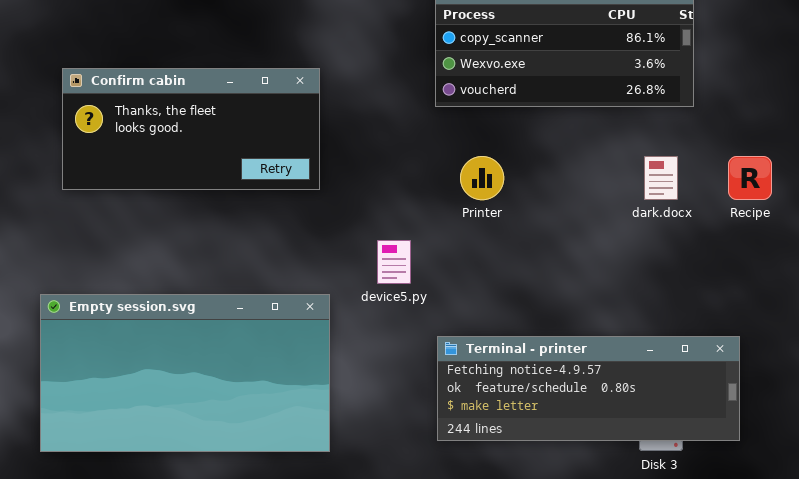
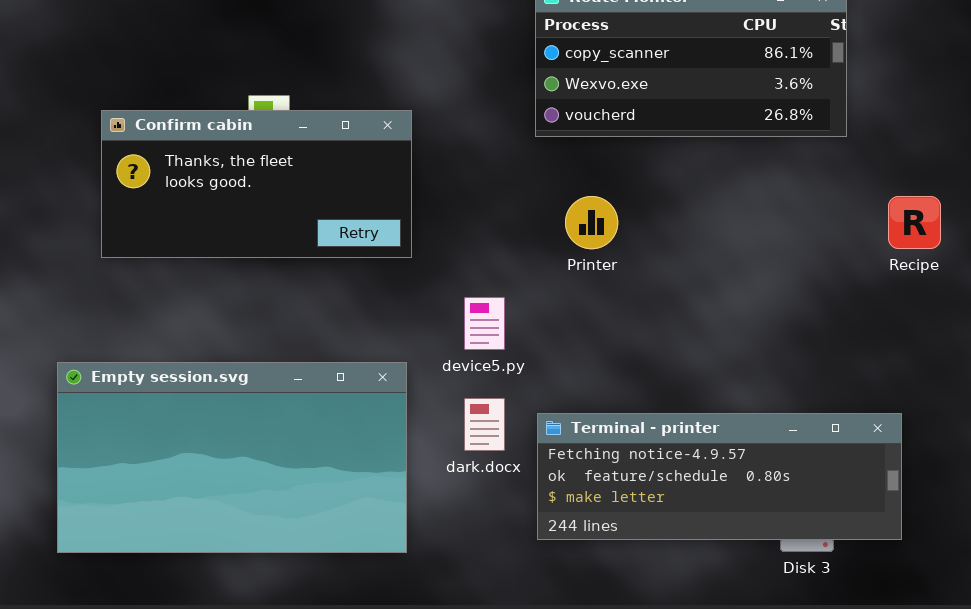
Confirm cabin: [62,68,320,190] -> [101,110,412,258], moved
dark.docx: [644,156,678,200] -> [464,398,505,451], moved

